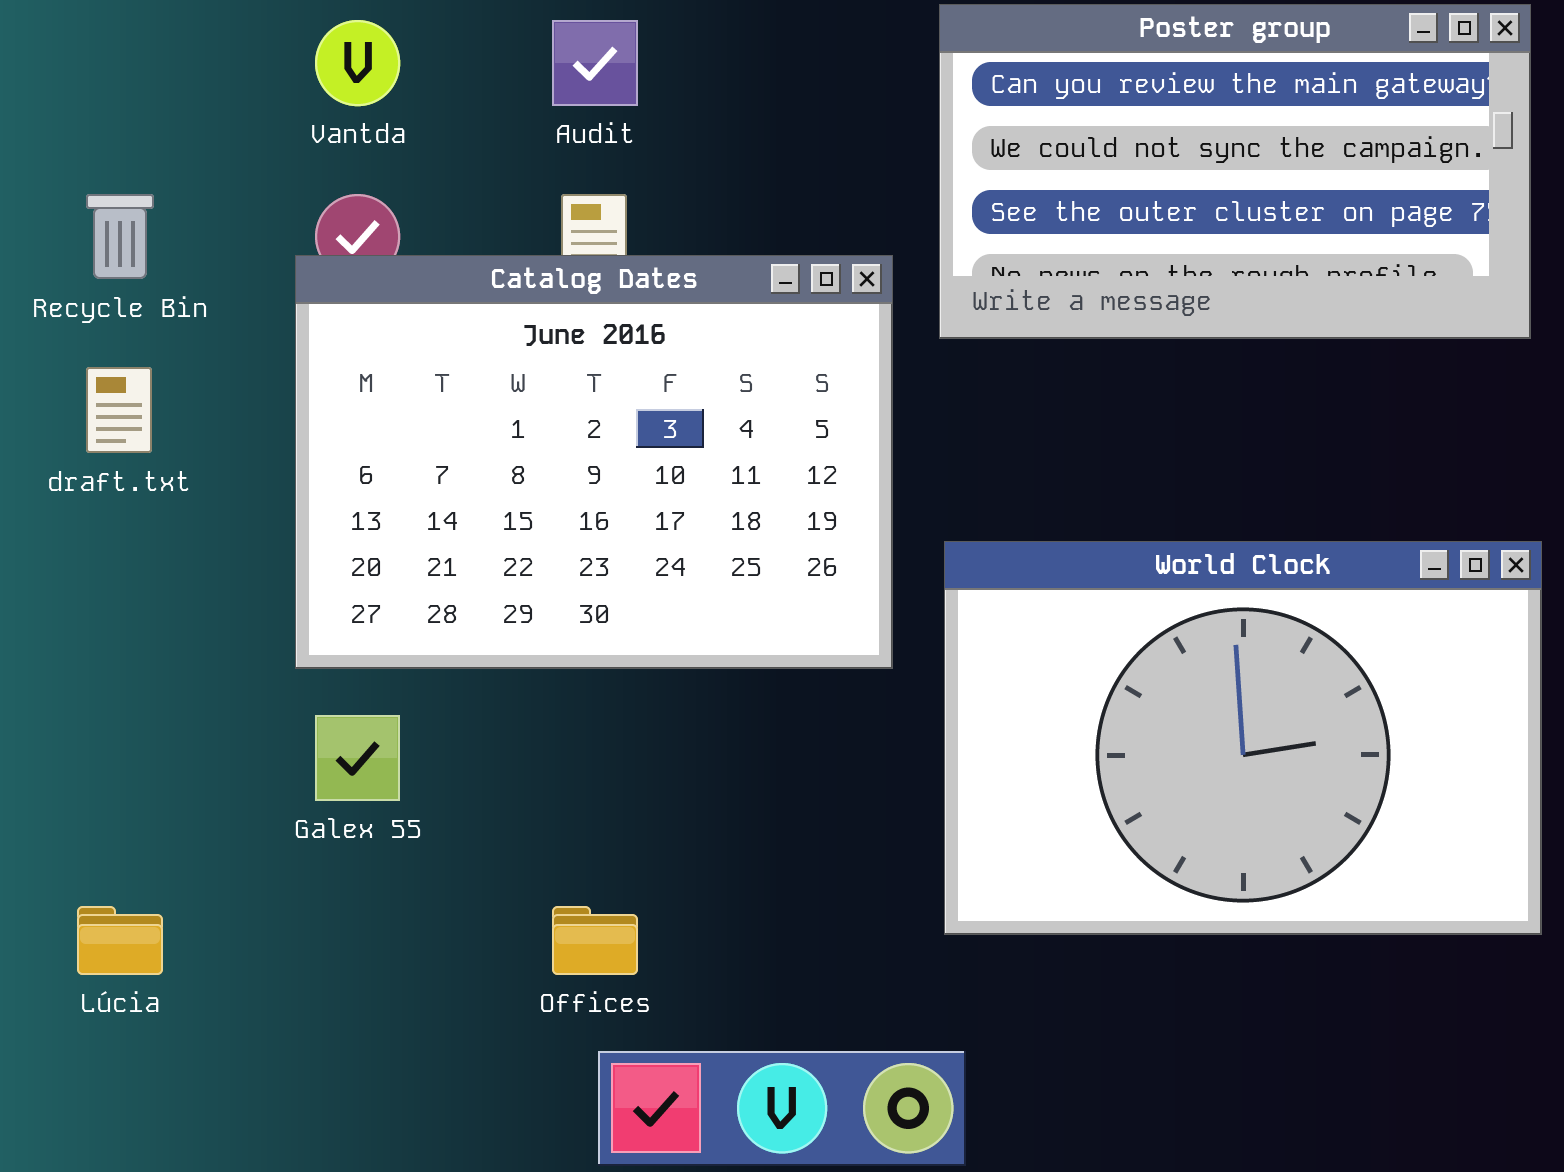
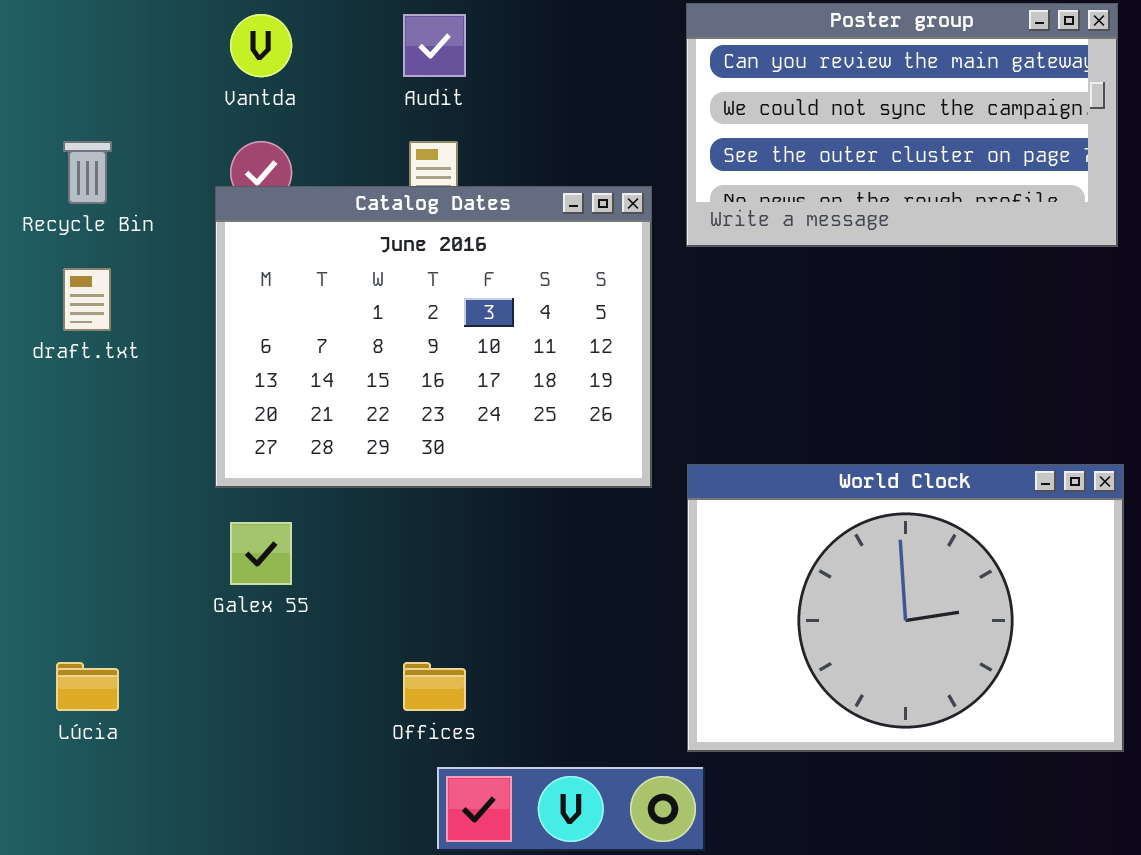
World Clock: [944,541,1542,935] -> [687,464,1124,752], moved

